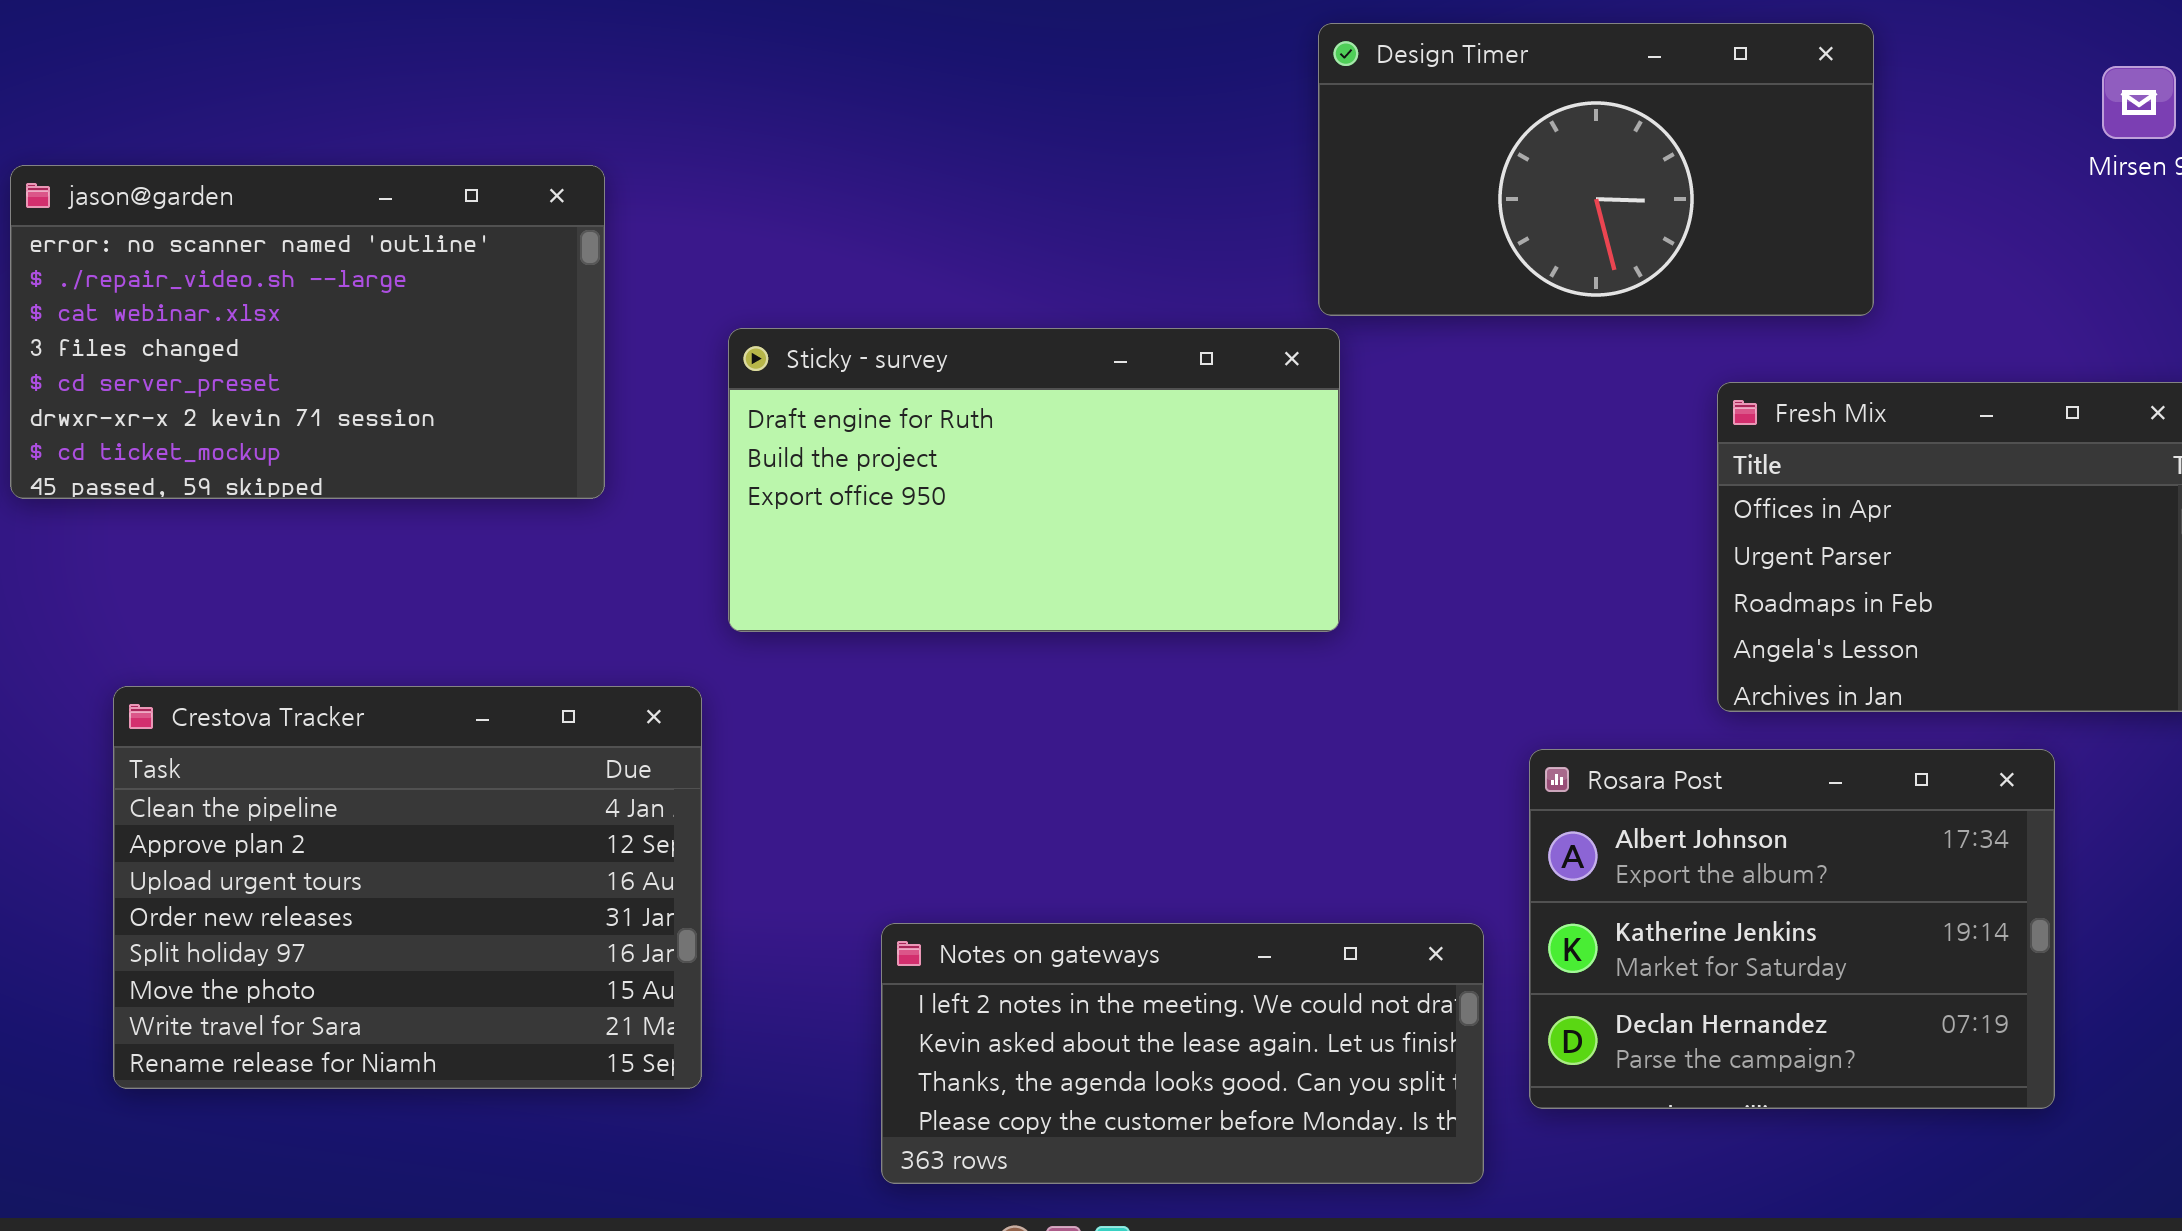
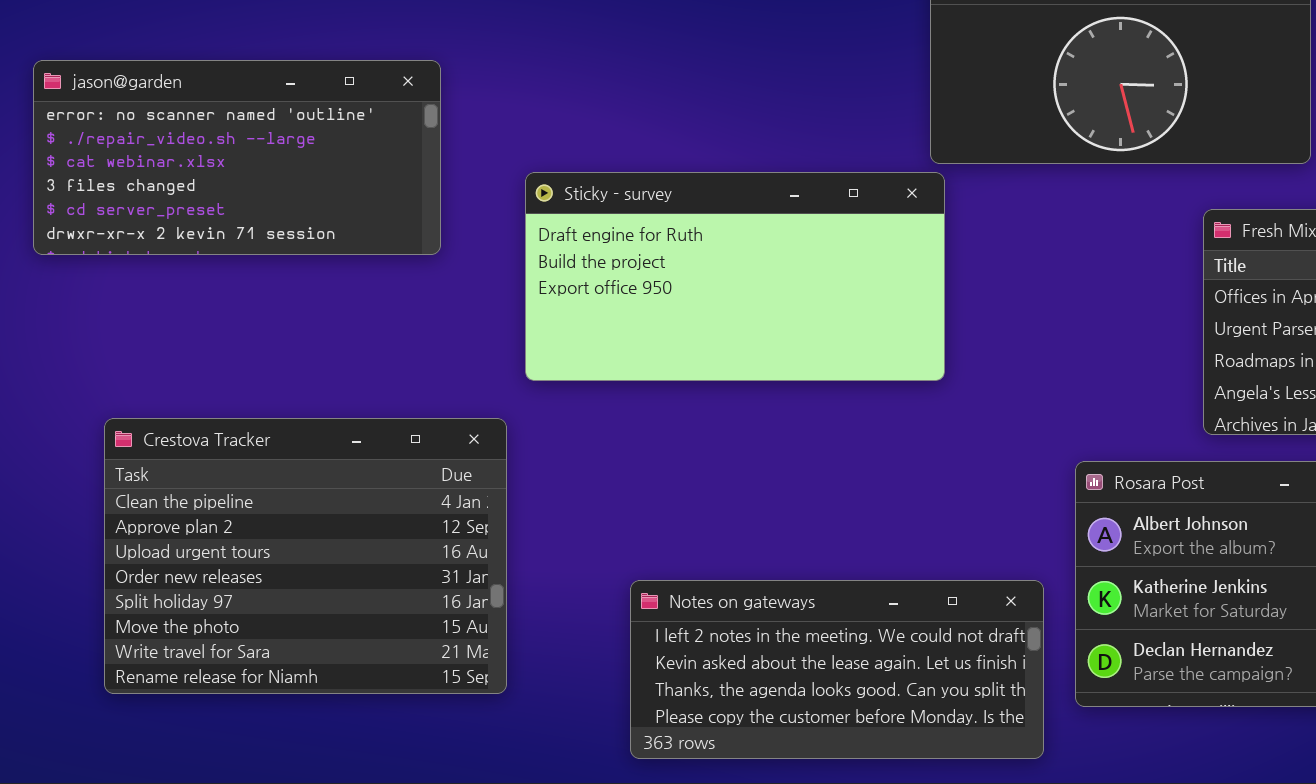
jason@garden: [10,165,605,499] -> [33,60,441,255], resized

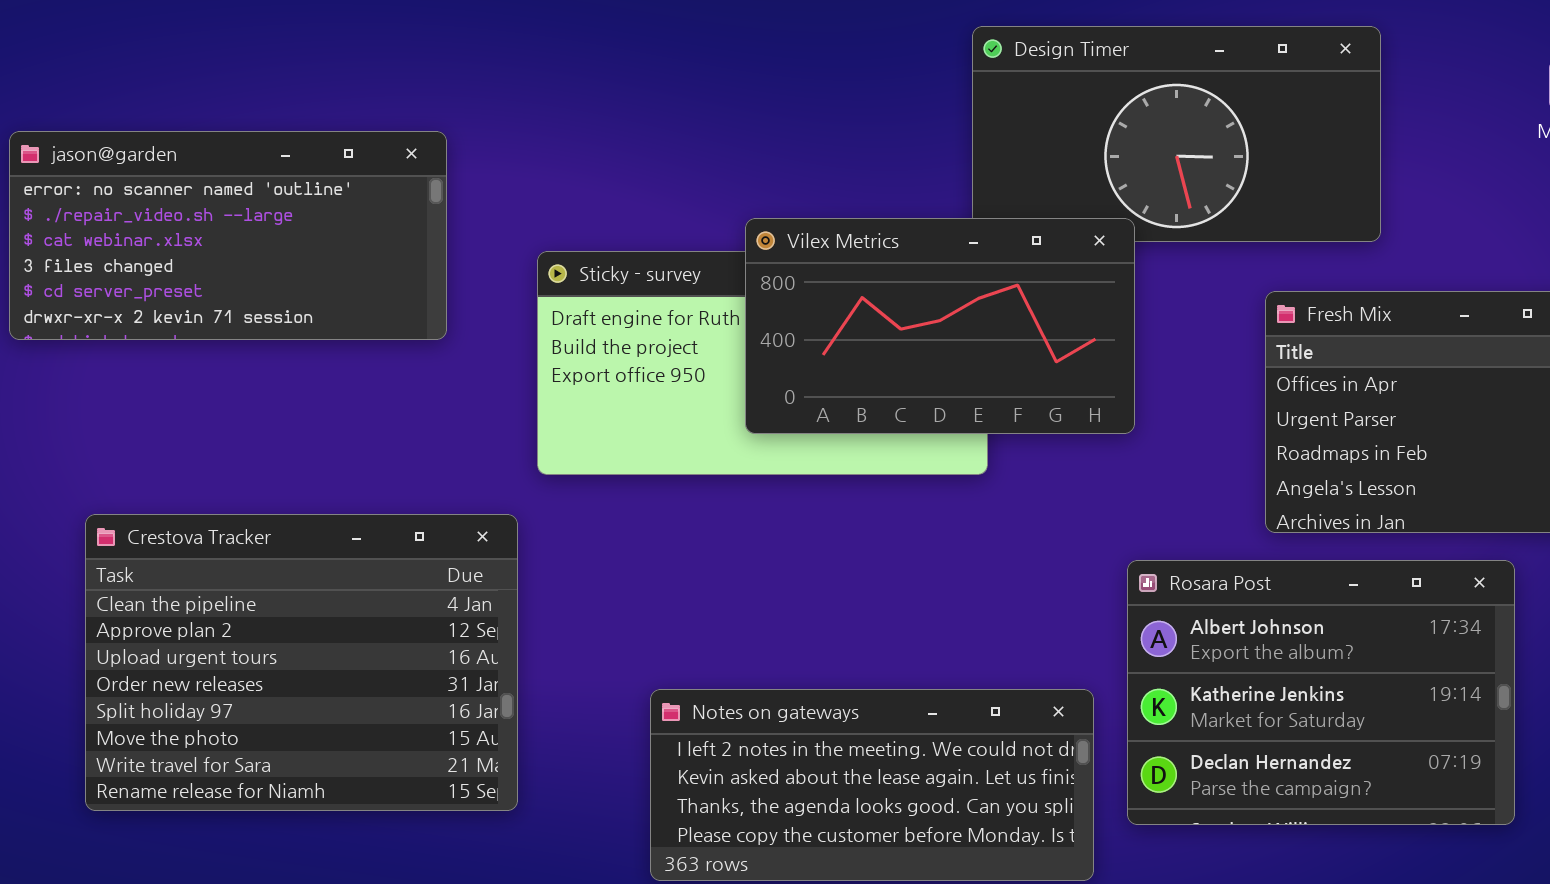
Vilex Metrics: none -> [745,218,1135,434], opened

